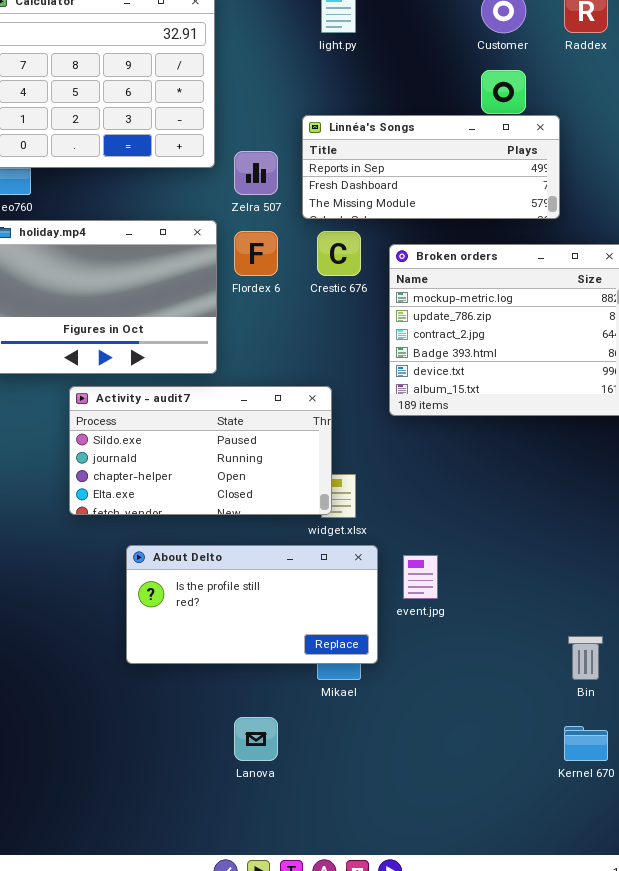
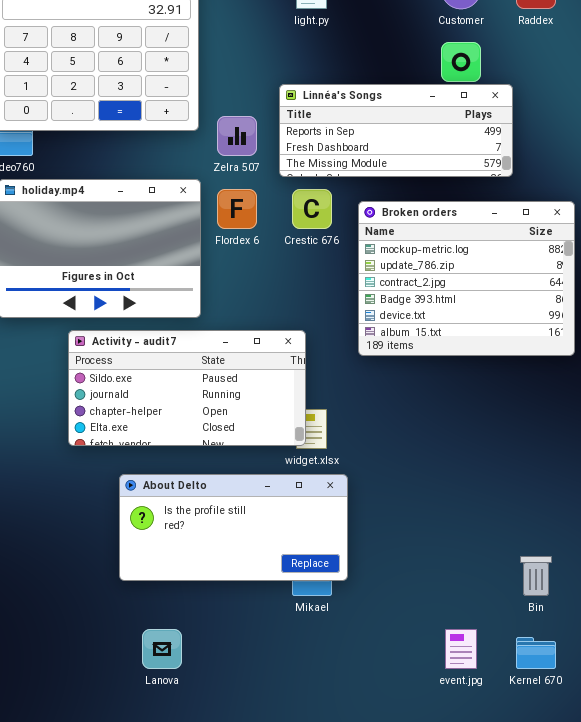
event.jpg: [403,555,438,599] -> [445,629,477,669], moved
Lanova: [234,717,278,761] -> [142,629,182,669], moved

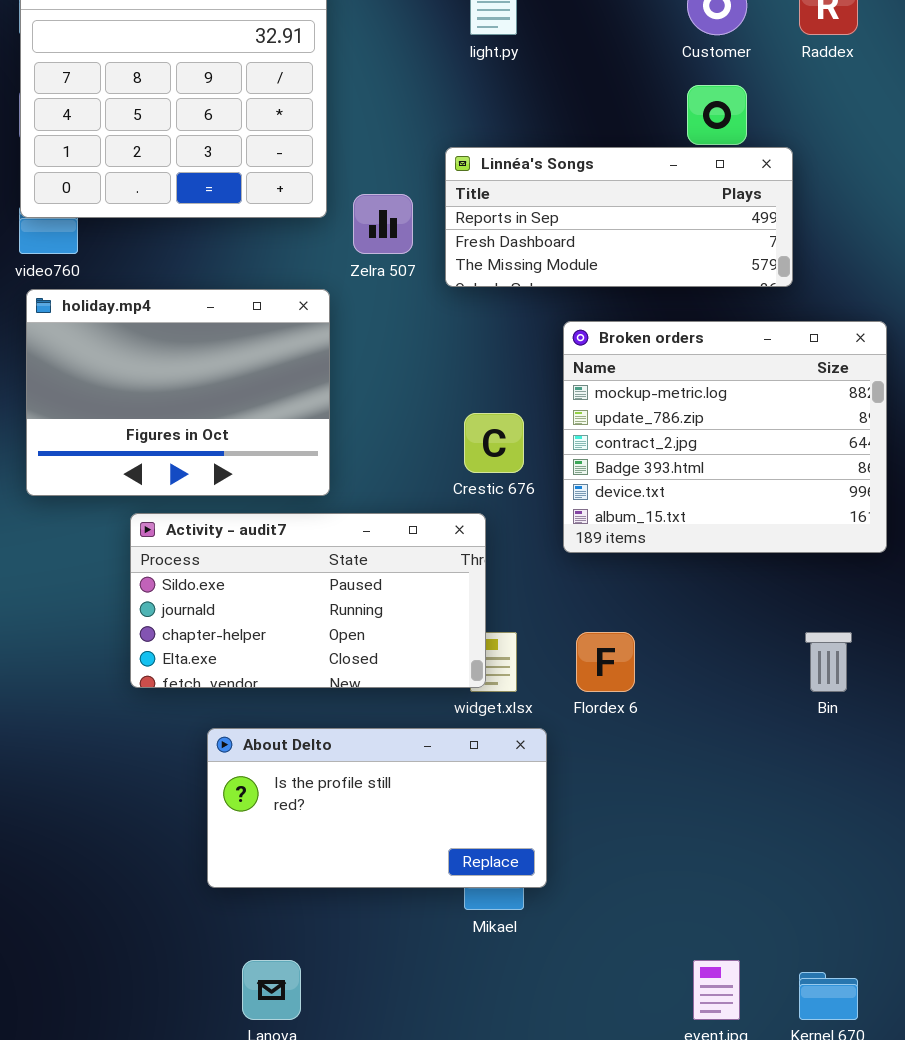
Flordex 6: [217,189,257,229] -> [576,632,635,692], moved
Crestic 676: [292,189,332,229] -> [464,413,524,473], moved
Bin: [520,556,552,596] -> [805,632,852,692], moved

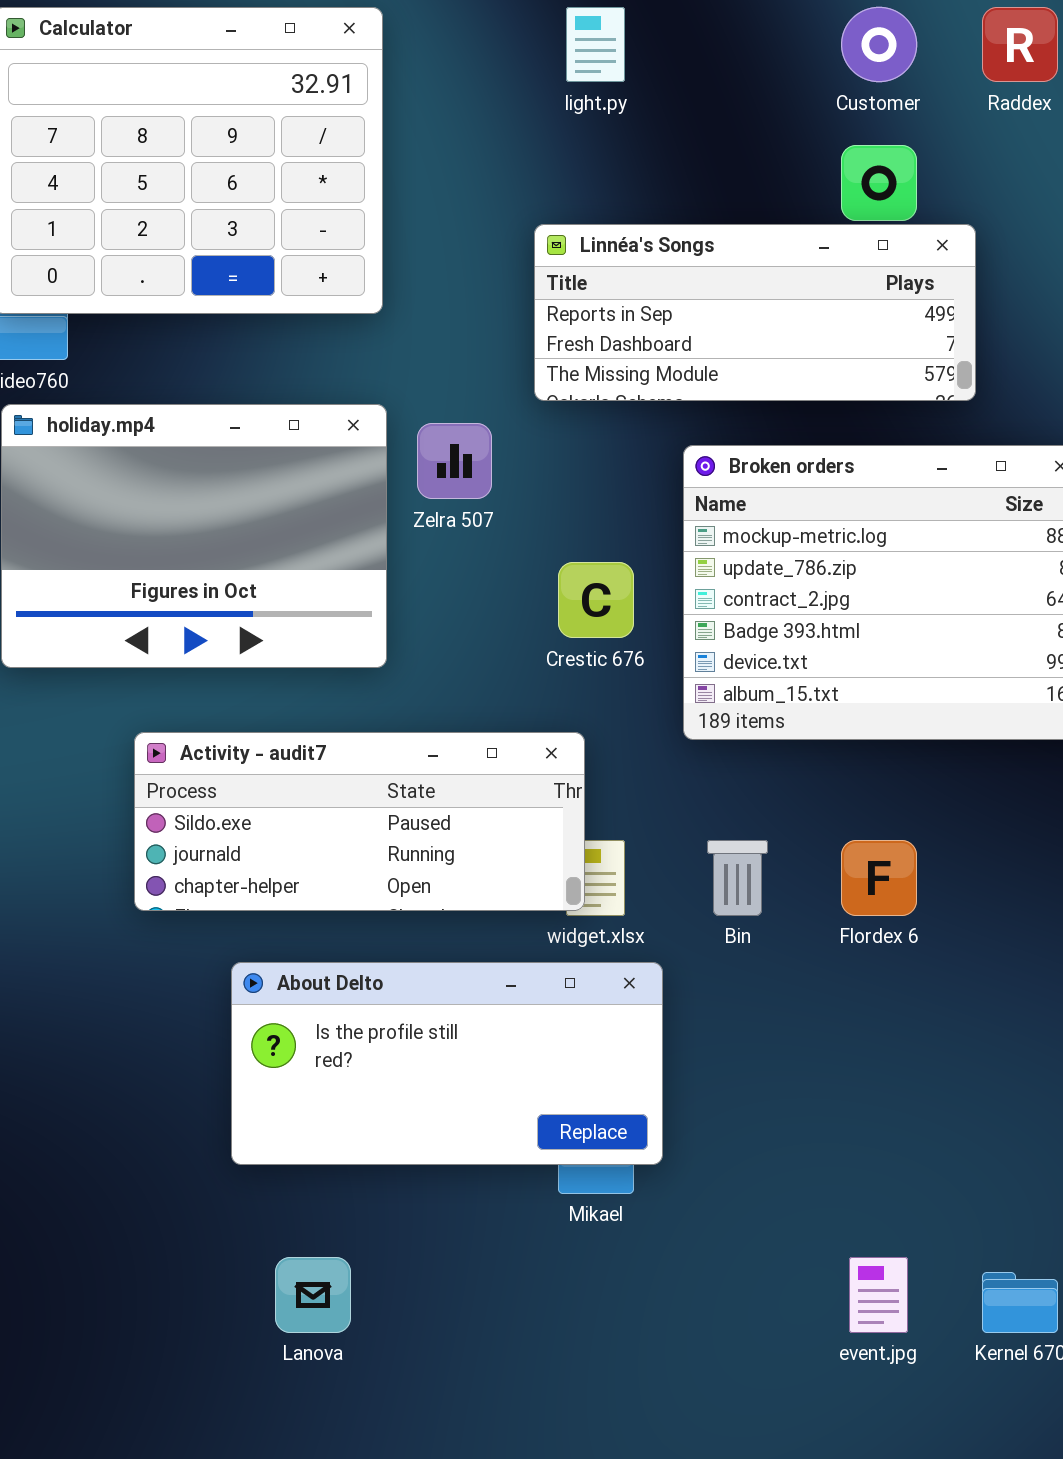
Zelra 507: [353,194,413,254] -> [417,423,492,499], moved
Activity - audit7: [130,513,486,688] -> [134,732,585,911], resized
Flordex 6: [576,632,635,692] -> [841,840,917,916], moved
Bin: [805,632,852,692] -> [707,840,768,916], moved

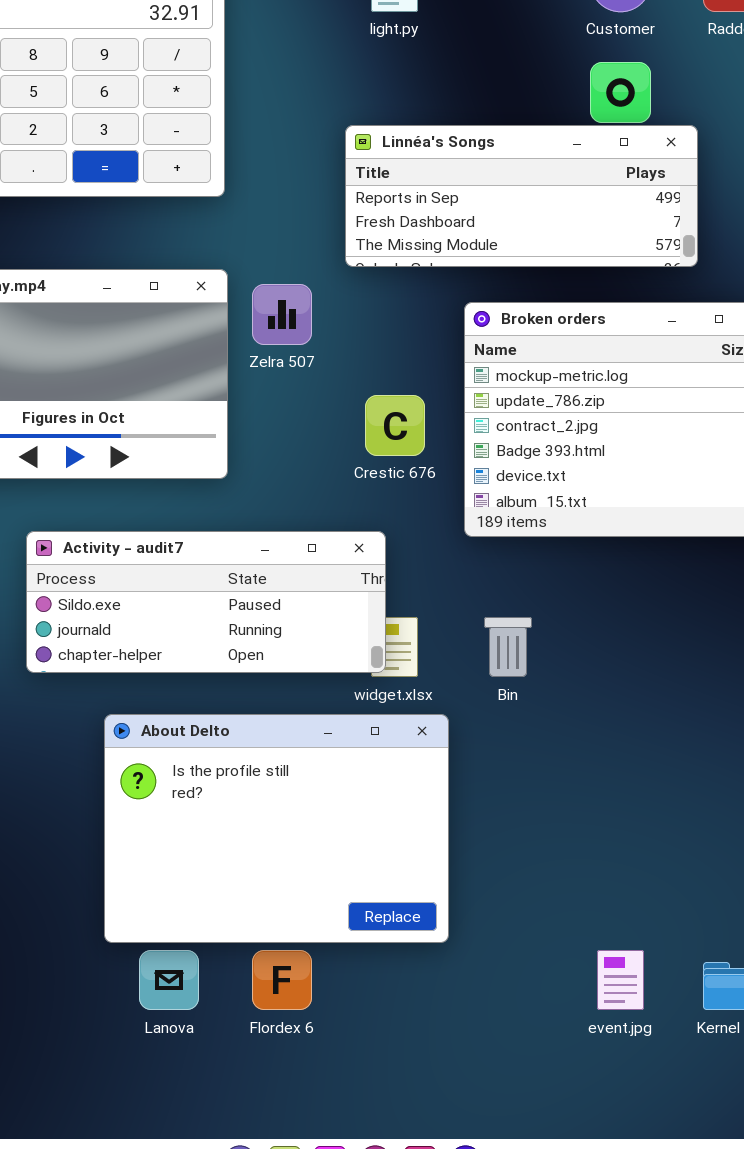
Flordex 6: [841,840,917,916] -> [252,950,312,1010], moved
About Delto: [231,962,663,1165] -> [104,714,449,943], resized

